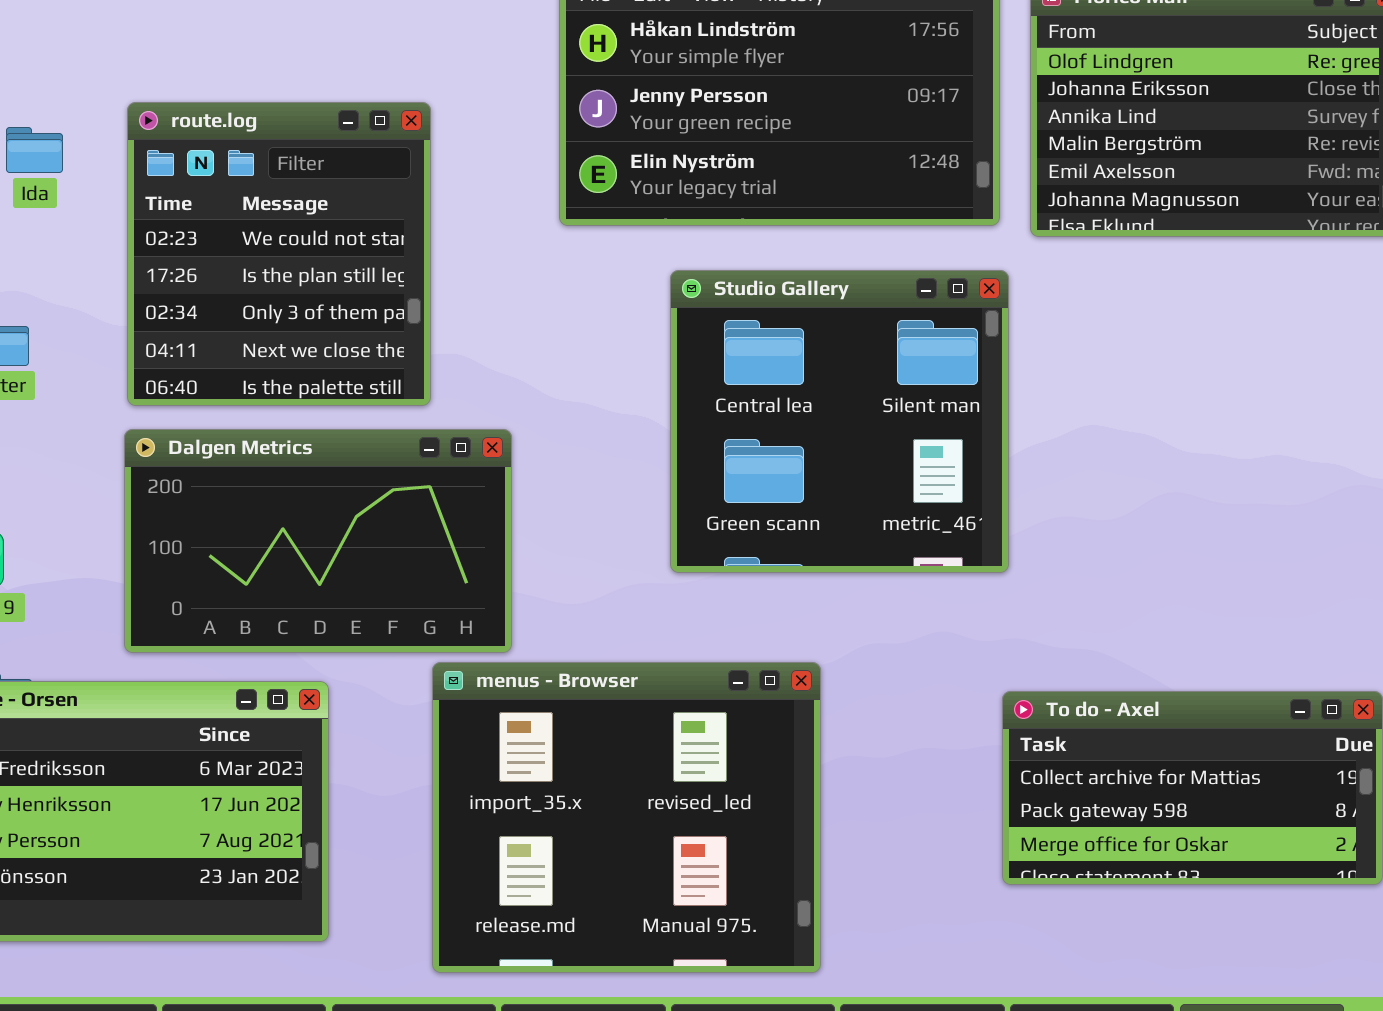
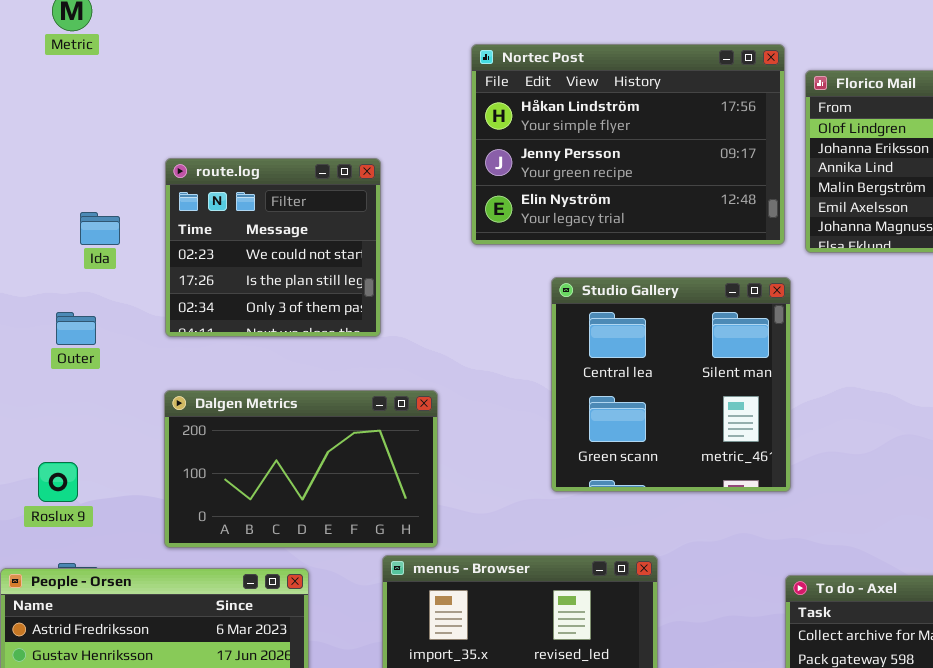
route.log: [127,102,431,406] -> [165,158,381,337], resized
Ida: [6,127,63,173] -> [80,212,120,245], moved

